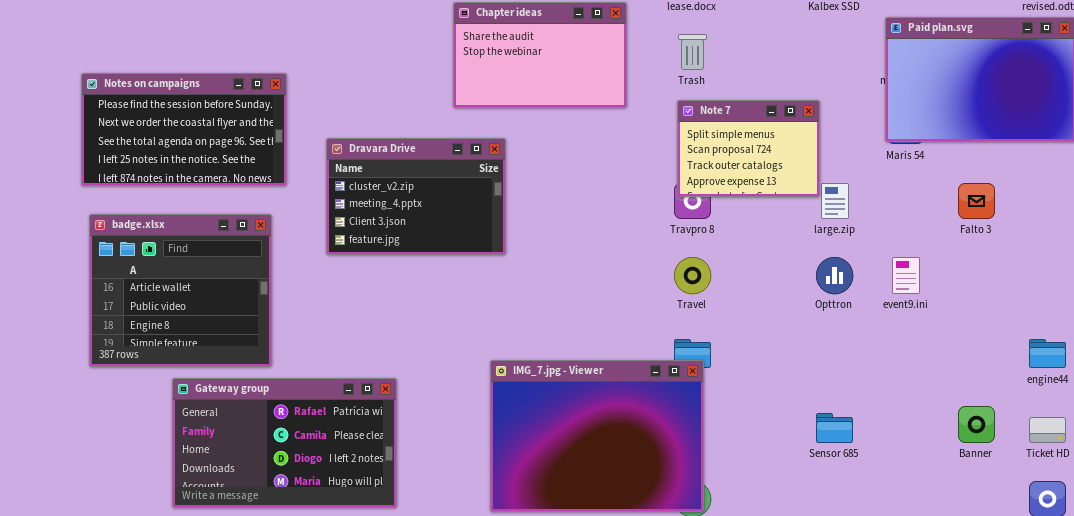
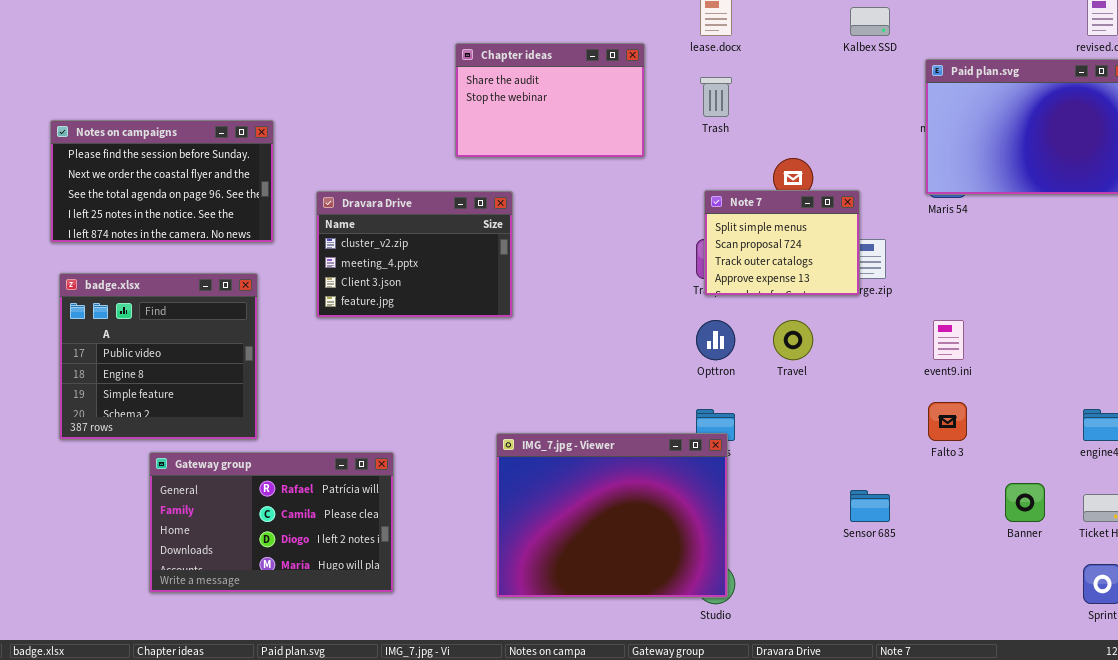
Note 7: [677,100,820,197] -> [704,190,860,296], moved
Falto 3: [958,183,995,219] -> [928,402,967,441], moved
badge.xlsx: [89,214,272,367] -> [59,273,258,440], scrolled down 1 row
Travel: [674,257,711,294] -> [773,320,813,360], moved
Opttron: [816,257,853,294] -> [696,320,735,360], moved

